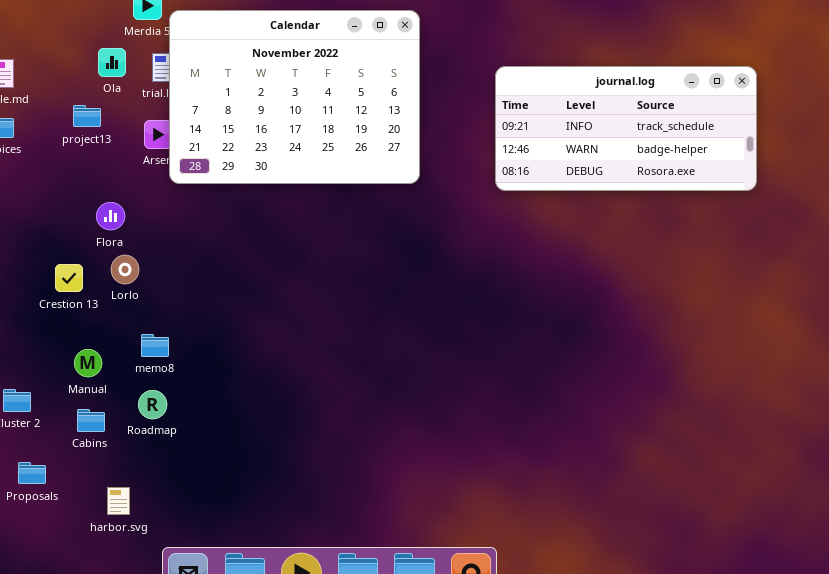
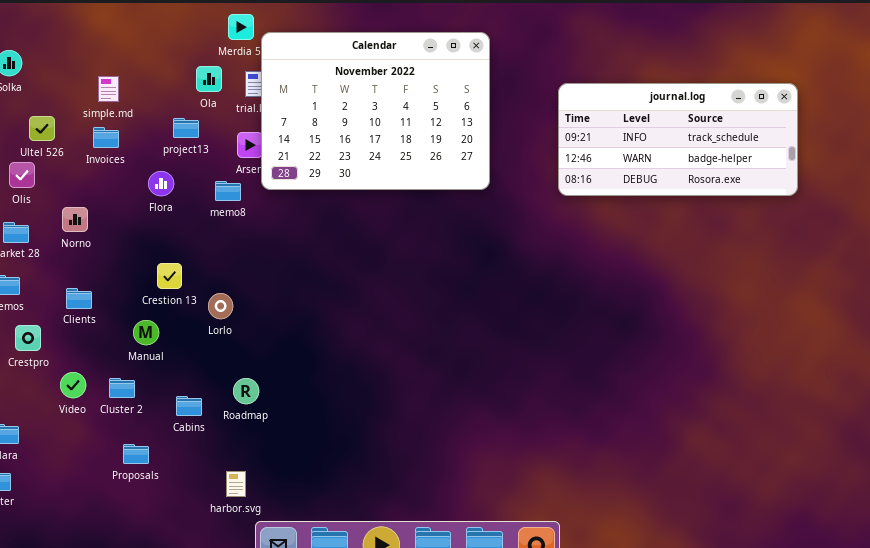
Flora: [96,202,125,230] -> [148,171,174,196], moved
Lorlo: [111,255,139,284] -> [208,293,233,319], moved
memo8: [141,334,169,357] -> [215,181,241,201], moved
Manual: [74,349,102,377] -> [133,320,159,345], moved
harbor.svg: [107,487,130,515] -> [226,471,246,497], moved

